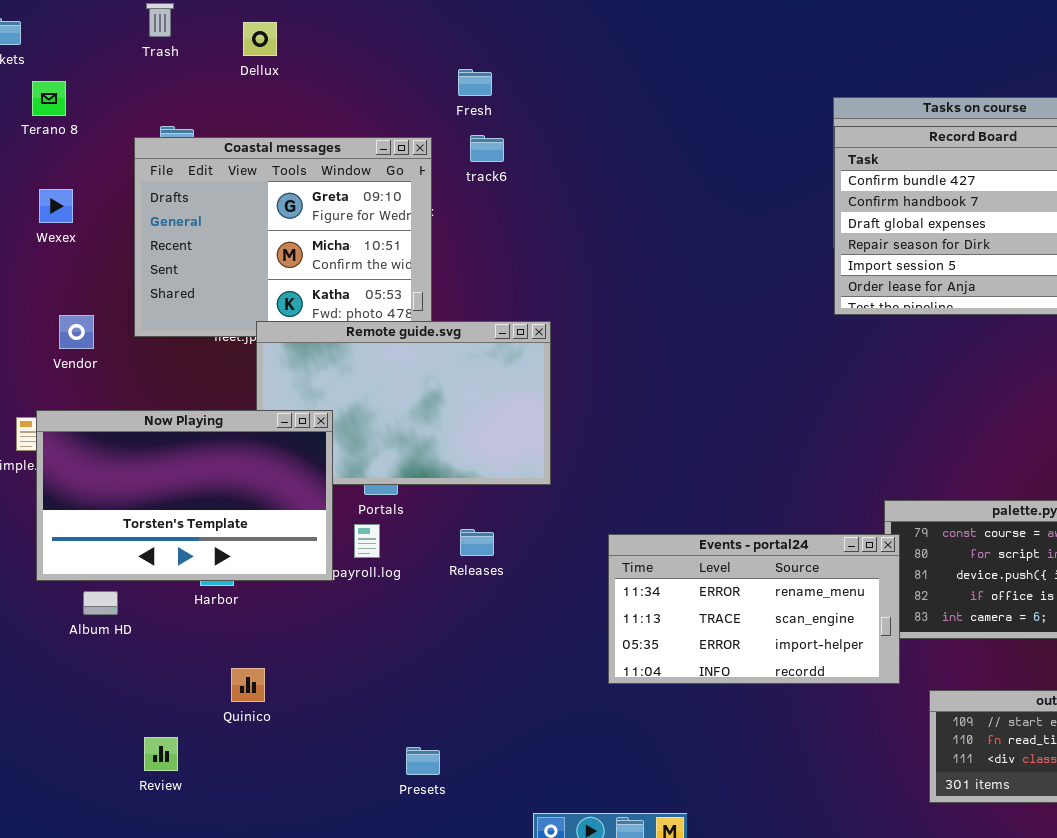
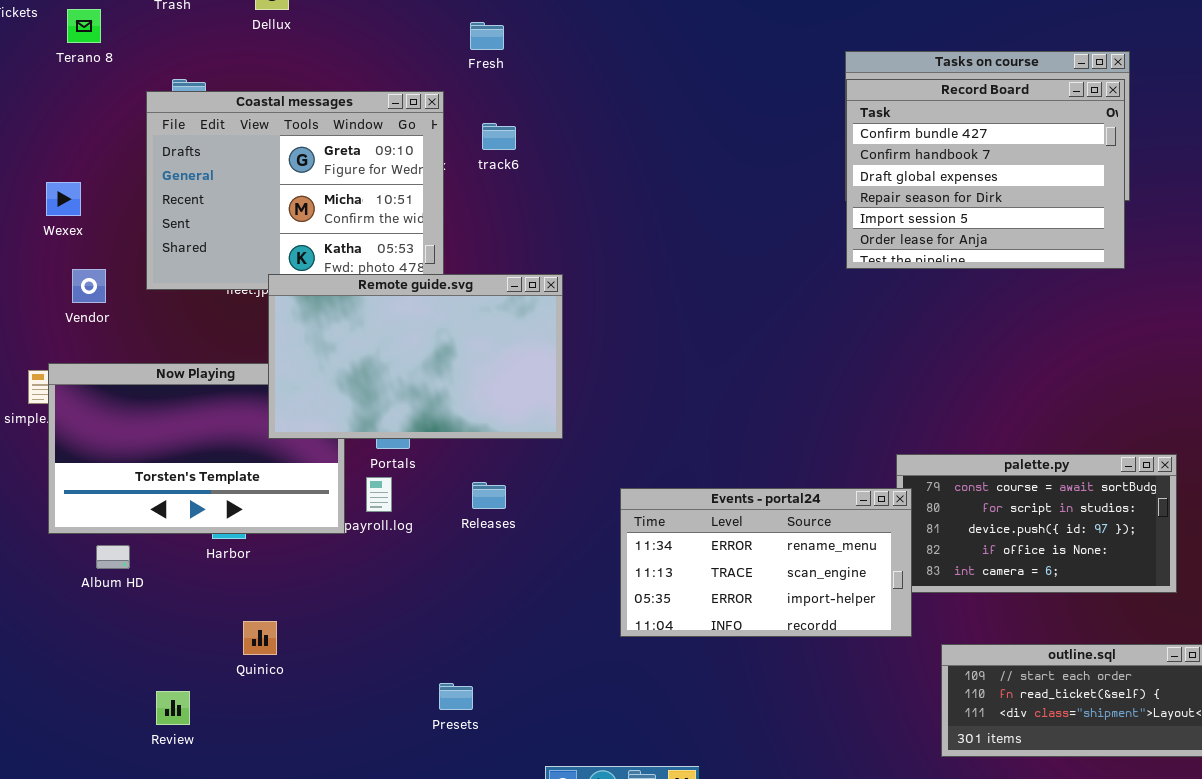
Terano 8: [32,81,66,116] -> [67,9,101,43], moved
track6: [470,135,504,162] -> [482,123,516,150], moved
Wexex: [39,189,73,223] -> [46,182,81,216], moved
Remote guide.svg: [256,321,551,485] -> [268,274,563,439], raised
Presets: [406,747,440,775] -> [439,683,473,710], moved

